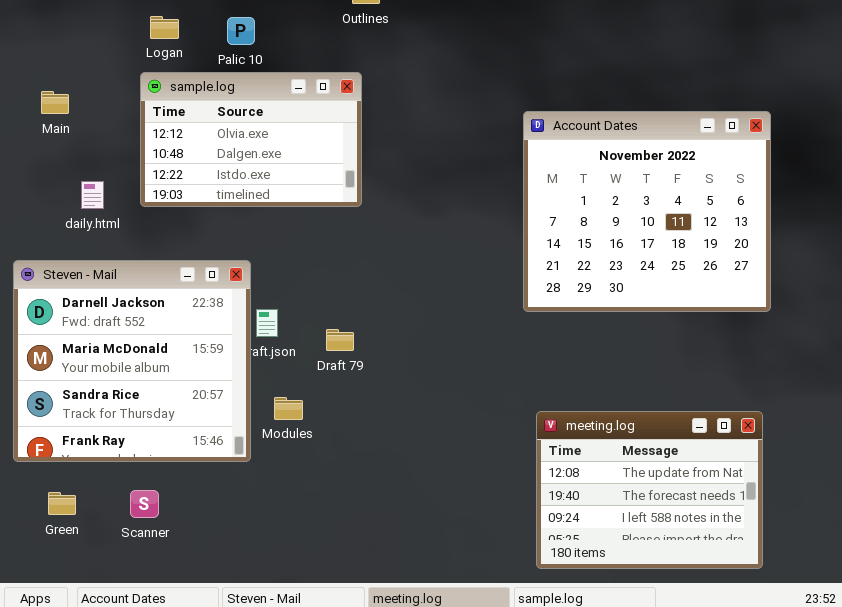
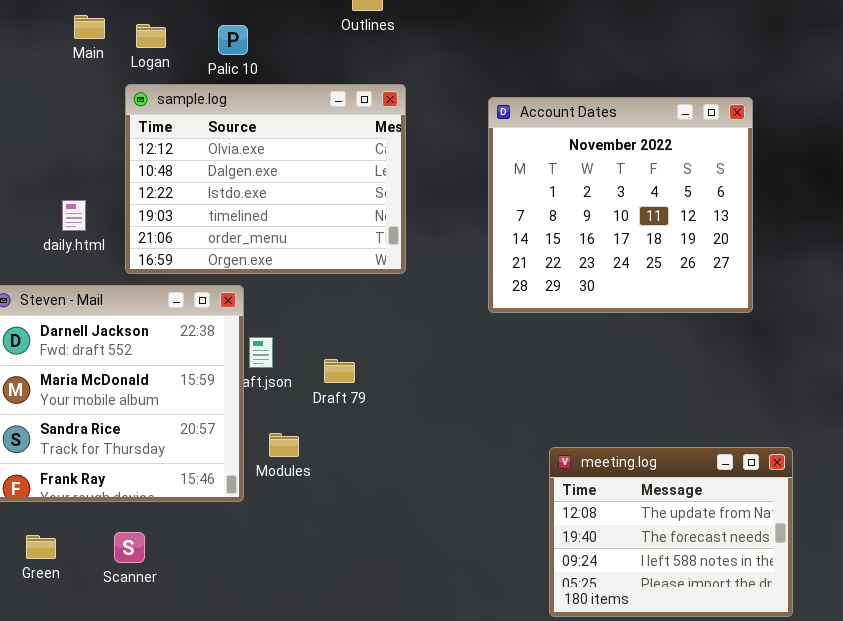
sample.log: [140,72,362,207] -> [125,84,406,274], resized
Main: [41,91,69,114] -> [74,15,105,39], moved
Account Dates: [523,111,771,312] -> [488,97,753,313], moved

